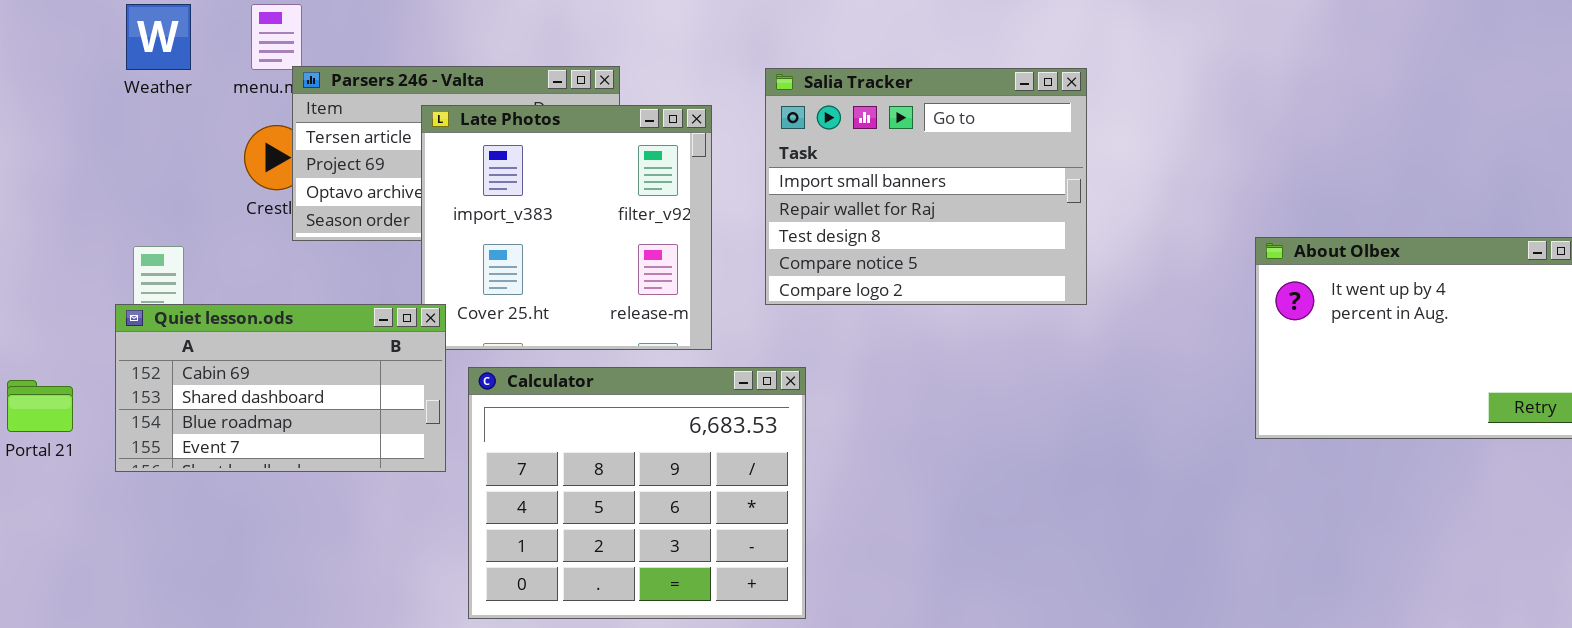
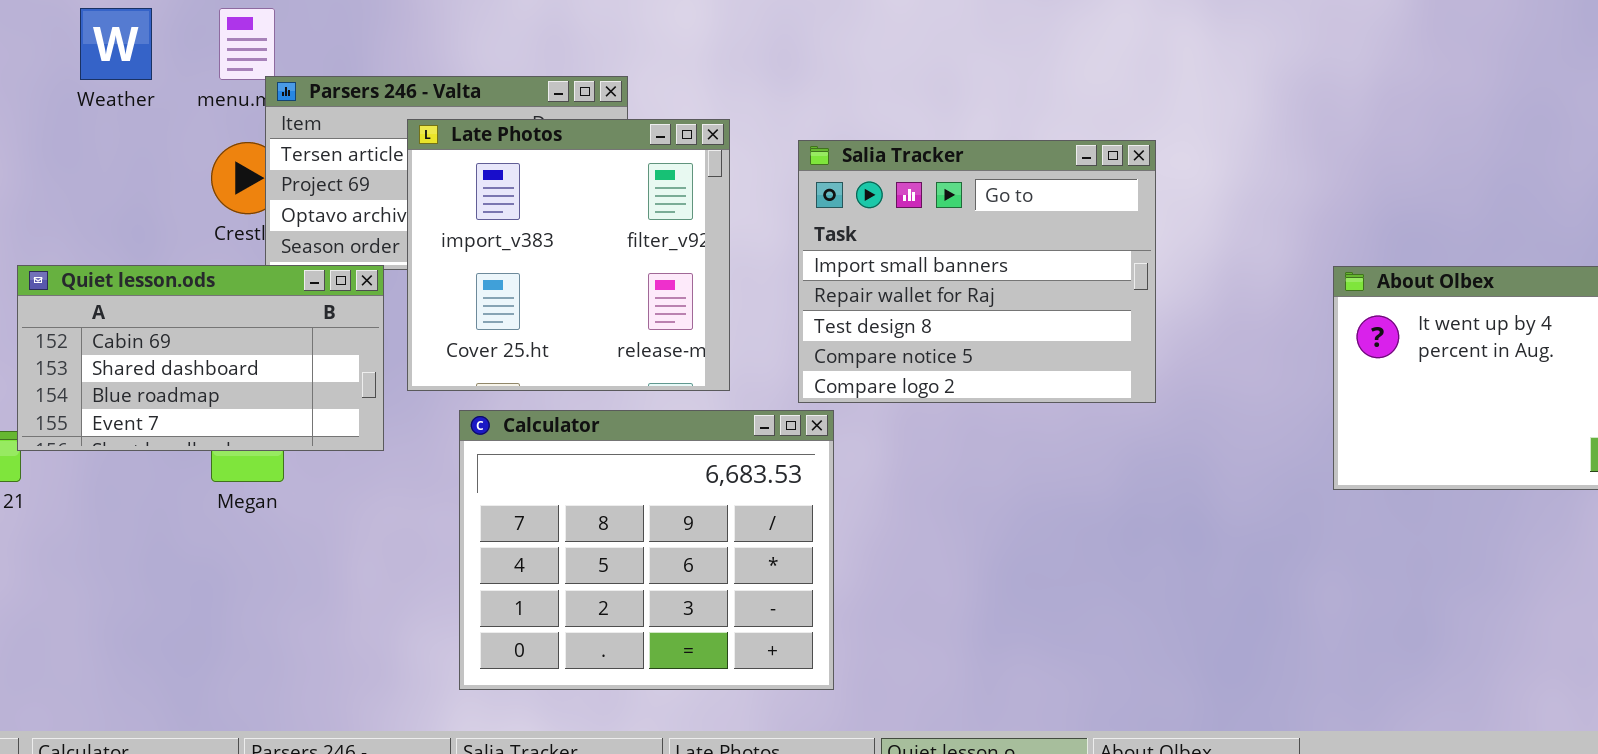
Salia Tracker: [765,68,1087,305] -> [798,140,1156,403], moved
Quiet lesson.ods: [115,304,446,472] -> [17,265,384,451], moved

